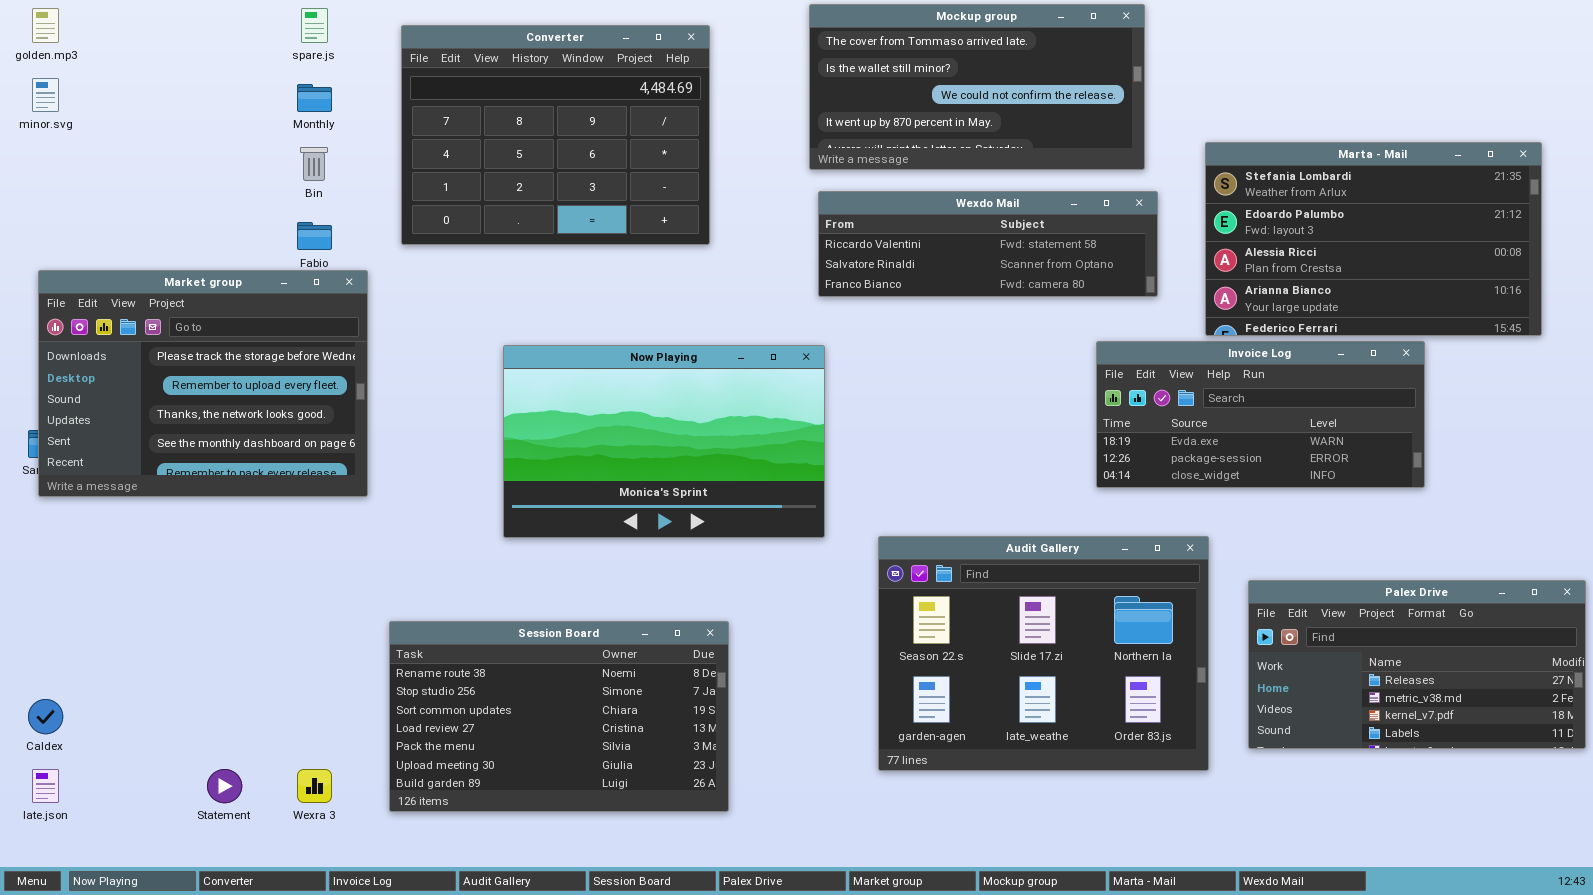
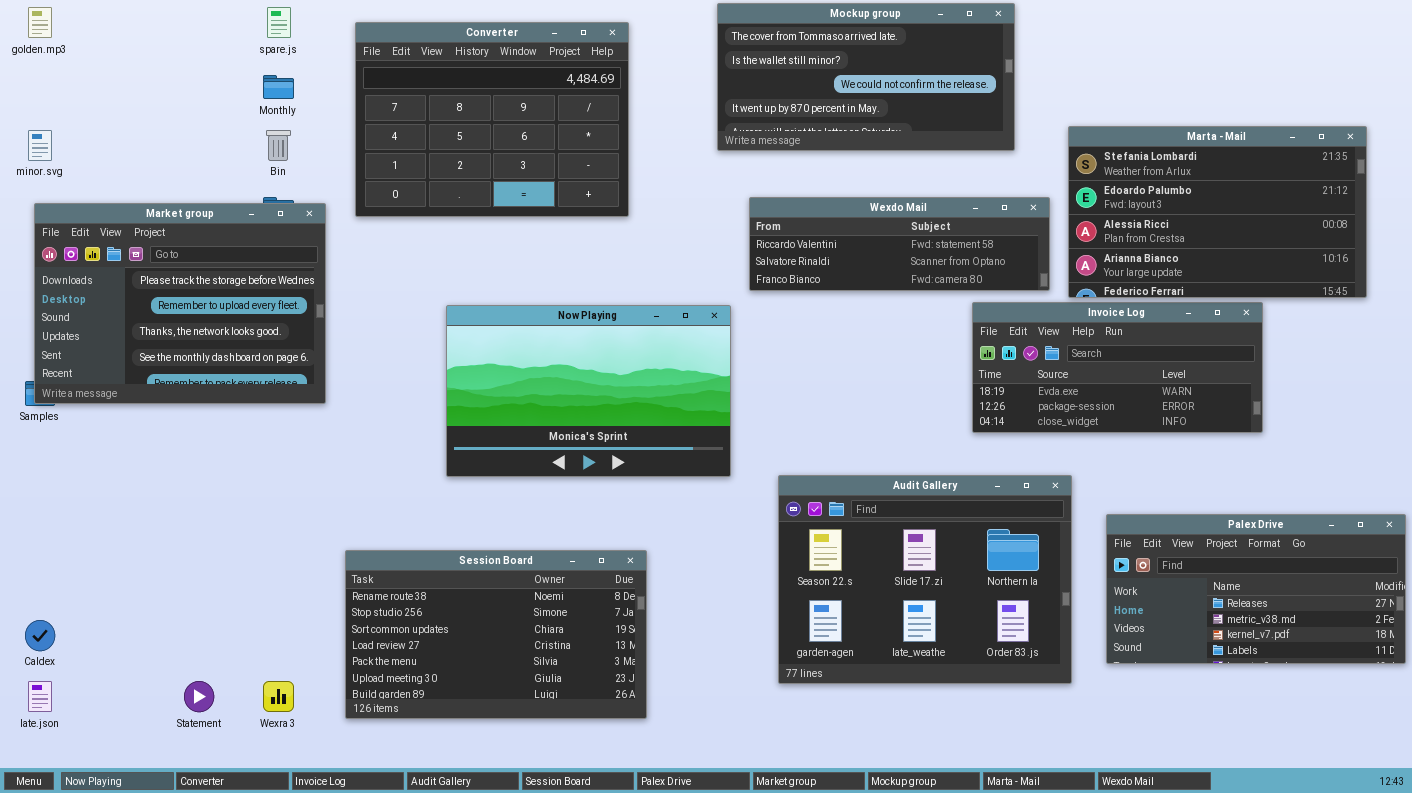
minor.svg: [32,78,59,112] -> [28,130,52,161], moved
Wexdo Mail: [818,191,1158,297] -> [749,197,1050,291], moved
Market group: [38,270,368,497] -> [34,203,326,404], moved

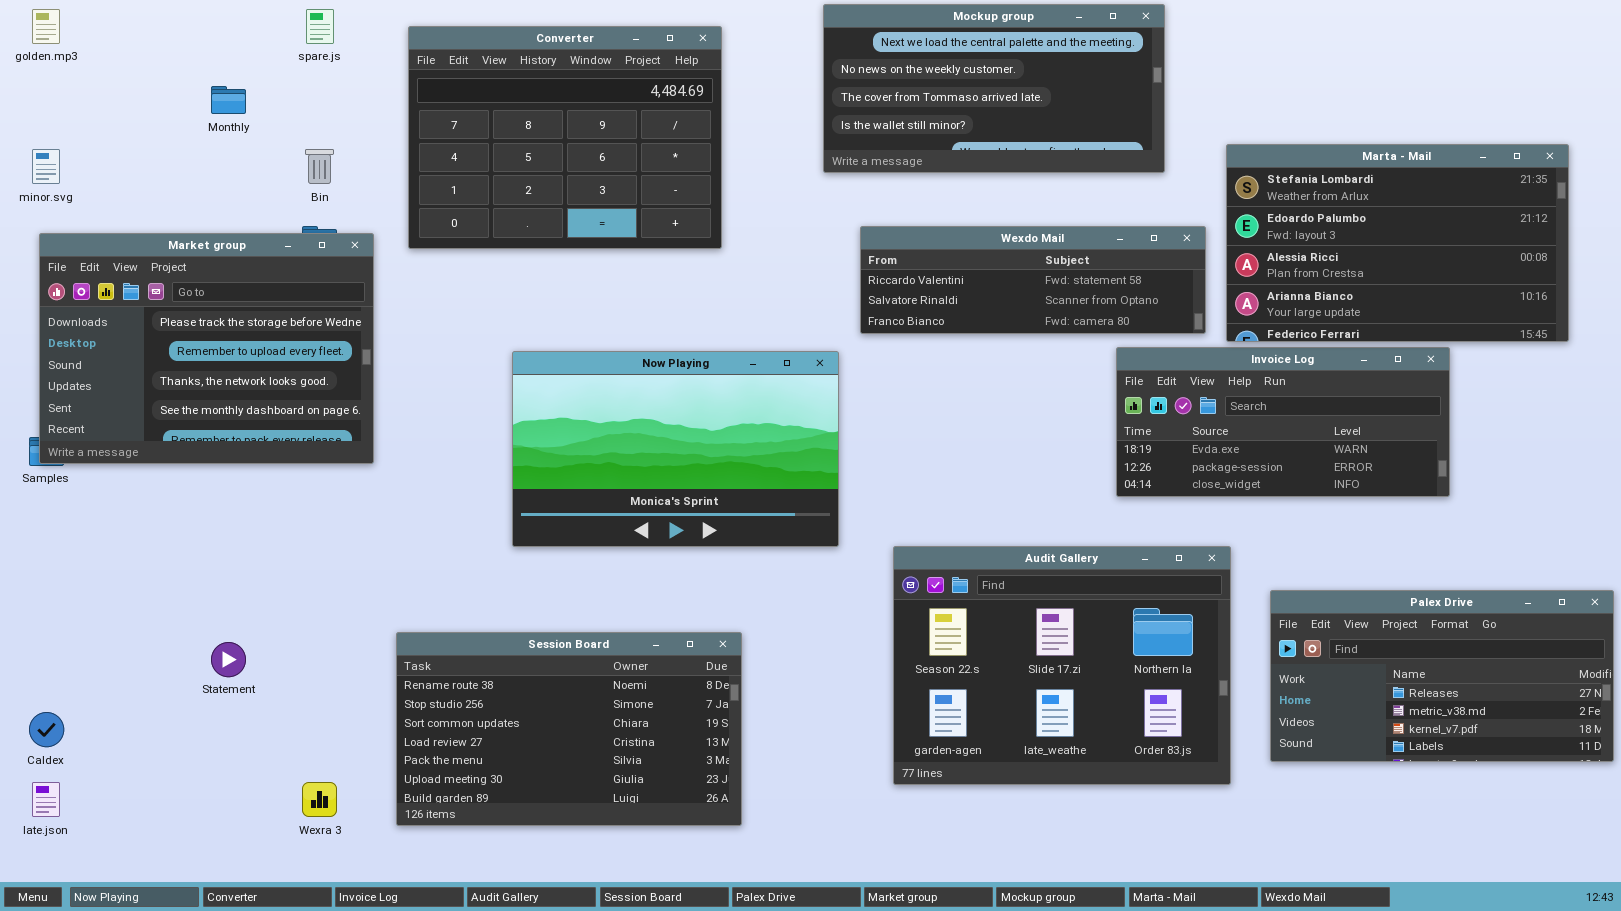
Mockup group: [717,3,1015,151] -> [823,4,1165,173], scrolled up 2 rows
Monthly: [263,75,294,99] -> [211,86,246,114], moved
Statement: [184,681,214,712] -> [211,642,246,677], moved

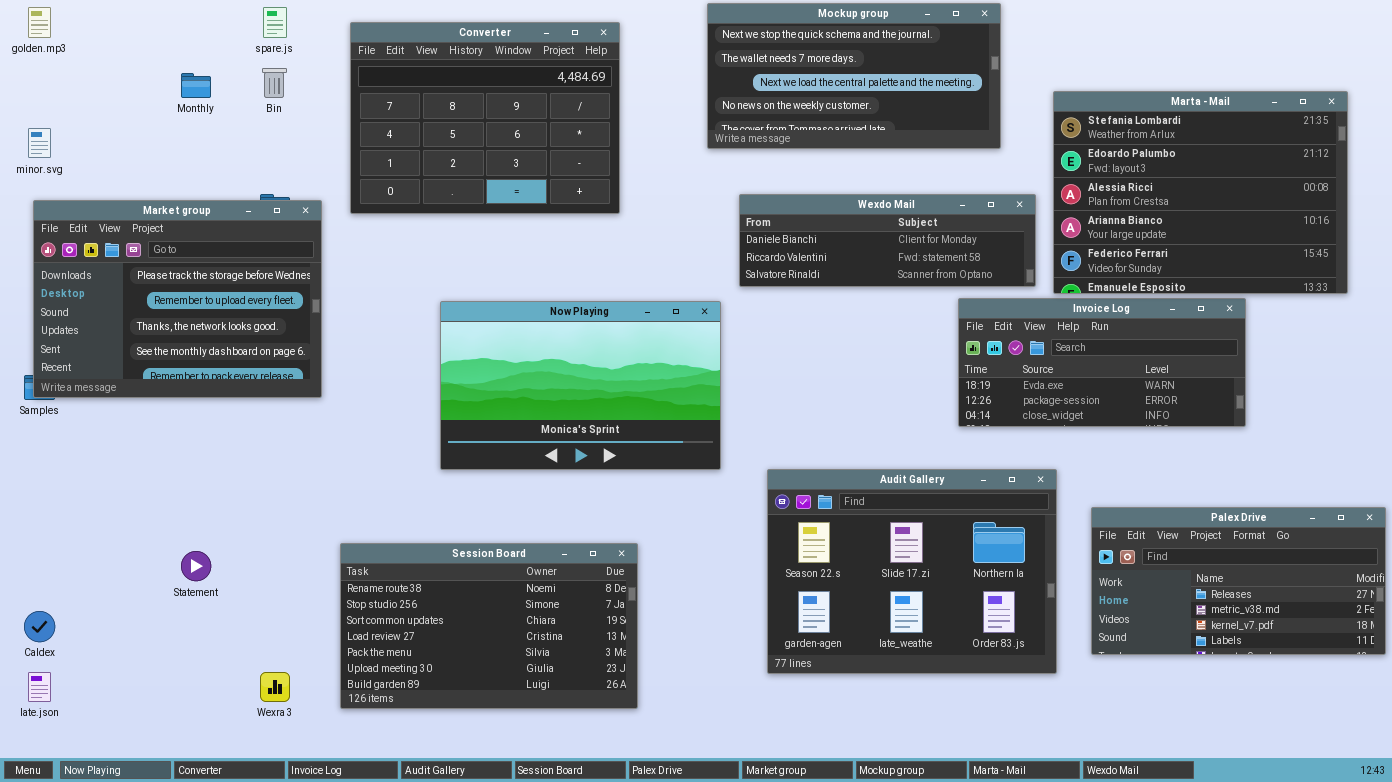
Mockup group: [823,4,1165,173] -> [707,3,1001,149], scrolled up 2 rows
Marta - Mail: [1226,144,1569,342] -> [1053,91,1348,294], resized
Bin: [305,149,334,184] -> [262,68,287,98], moved
Wexdo Mail: [860,226,1206,334] -> [739,194,1036,287], scrolled up 1 row

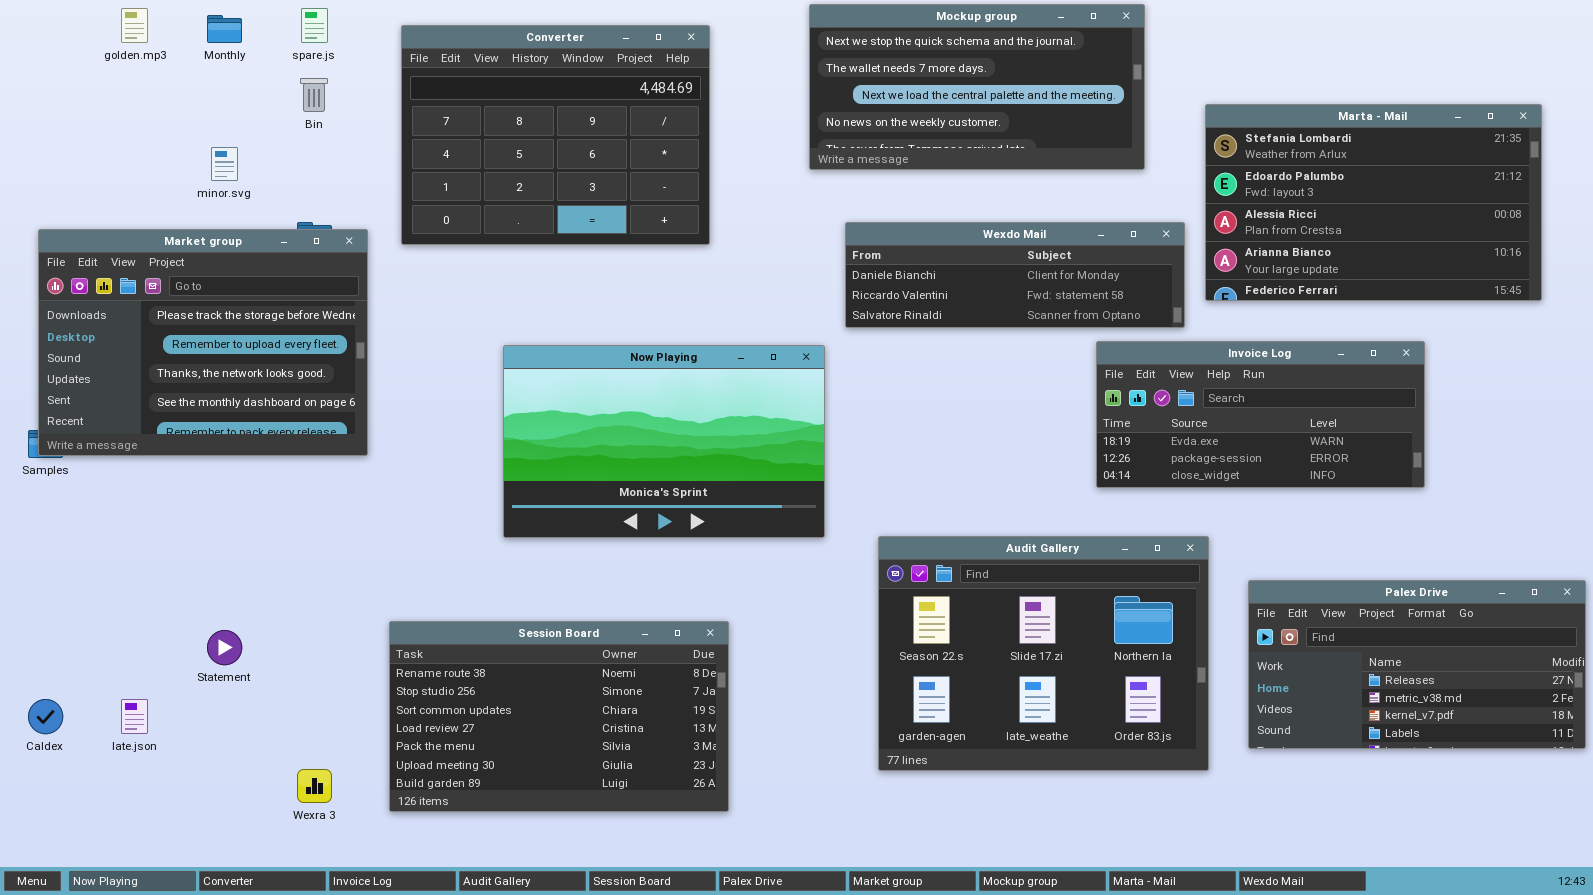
golden.mp3: [28,7,51,38] -> [121,8,148,43], moved
Monthly: [181,73,211,98] -> [207,15,242,43], moved
Marta - Mail: [1053,91,1348,294] -> [1205,104,1542,301], resized
minor.svg: [28,128,51,158] -> [211,147,238,181], moved
late.json: [28,672,51,702] -> [121,699,148,734], moved

